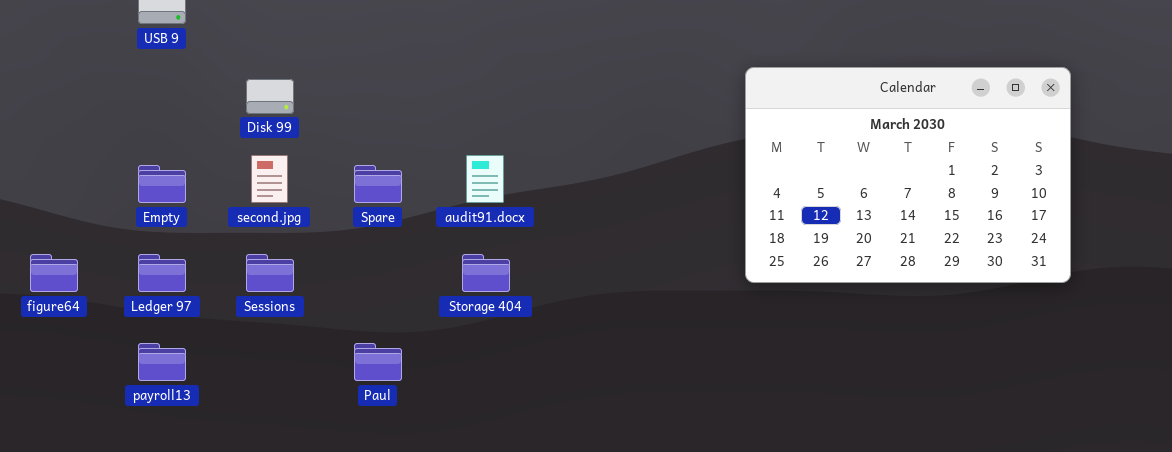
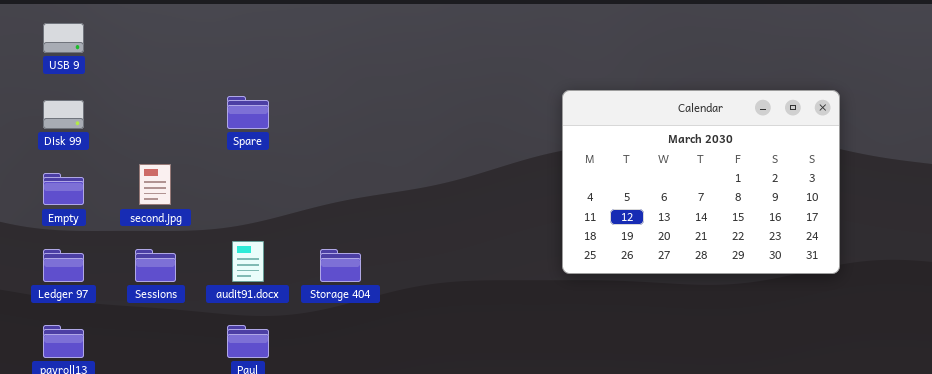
Disk 99: [246,79,294,114] -> [43,100,84,129], moved
audit91.docx: [466,155,504,203] -> [232,241,264,282], moved
Spare: [354,165,402,203] -> [227,96,269,129], moved

